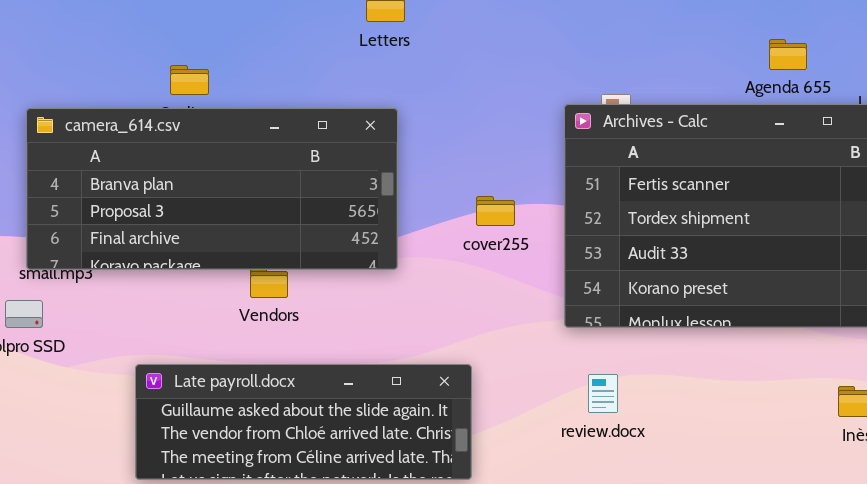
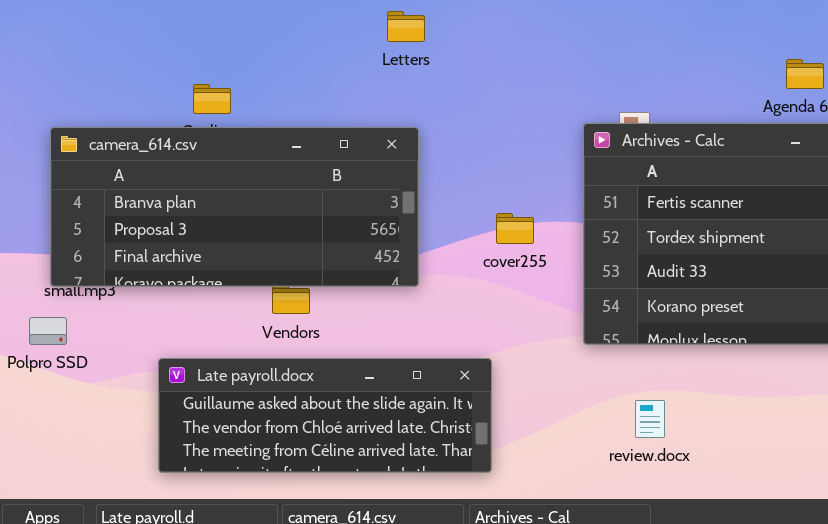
Late payroll.docx: [135,364,472,480] -> [158,358,492,473], moved
review.docx: [588,374,618,413] -> [635,400,665,438], moved

